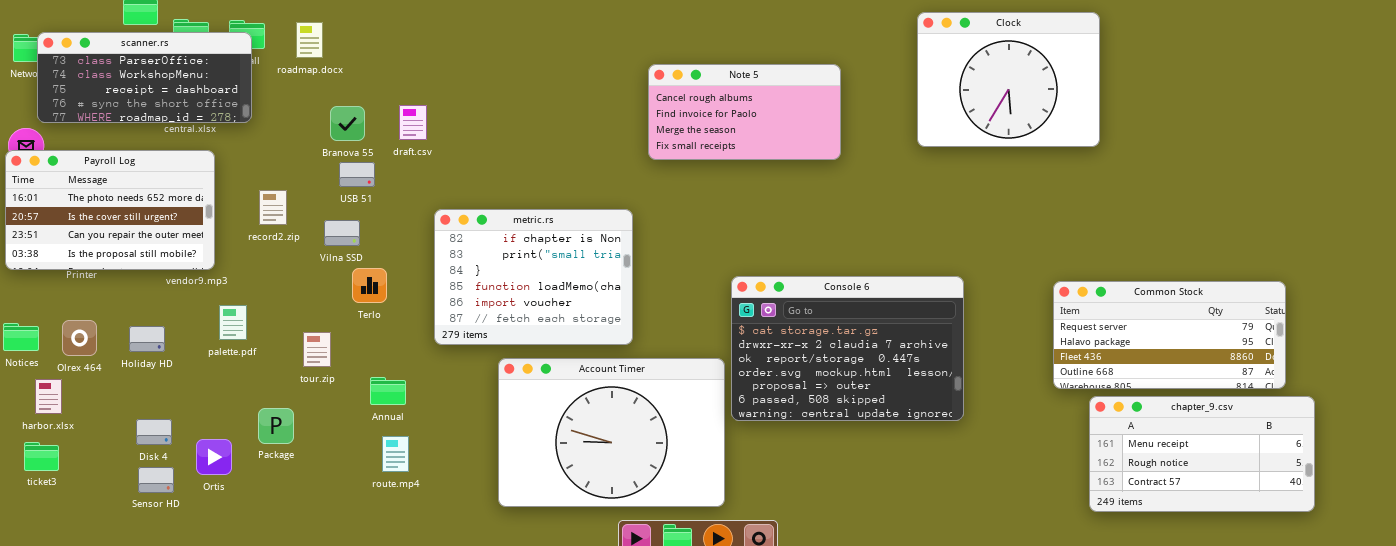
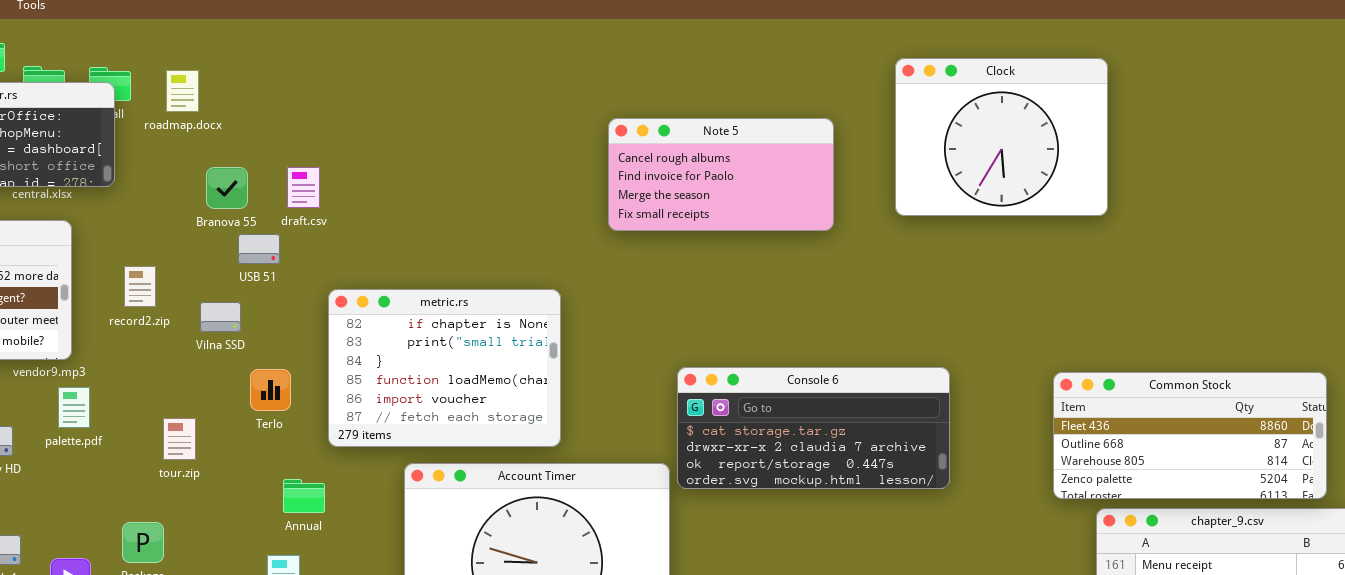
Note 5: [648,64,841,160] -> [608,118,834,231], moved
USB 51: [339,162,375,187] -> [238,234,280,264], moved
Terlo: [352,268,387,303] -> [250,369,291,411], moved
Console 6: [731,276,964,421] -> [677,367,950,489], resized
Common Stock: [1053,281,1286,389] -> [1053,372,1327,499], scrolled down 2 rows
palette.pdf: [219,305,247,340] -> [58,387,90,428], moved
tour.zip: [303,332,331,367] -> [163,418,196,460], moved
Annual: [370,377,406,405] -> [283,479,325,513], moved

